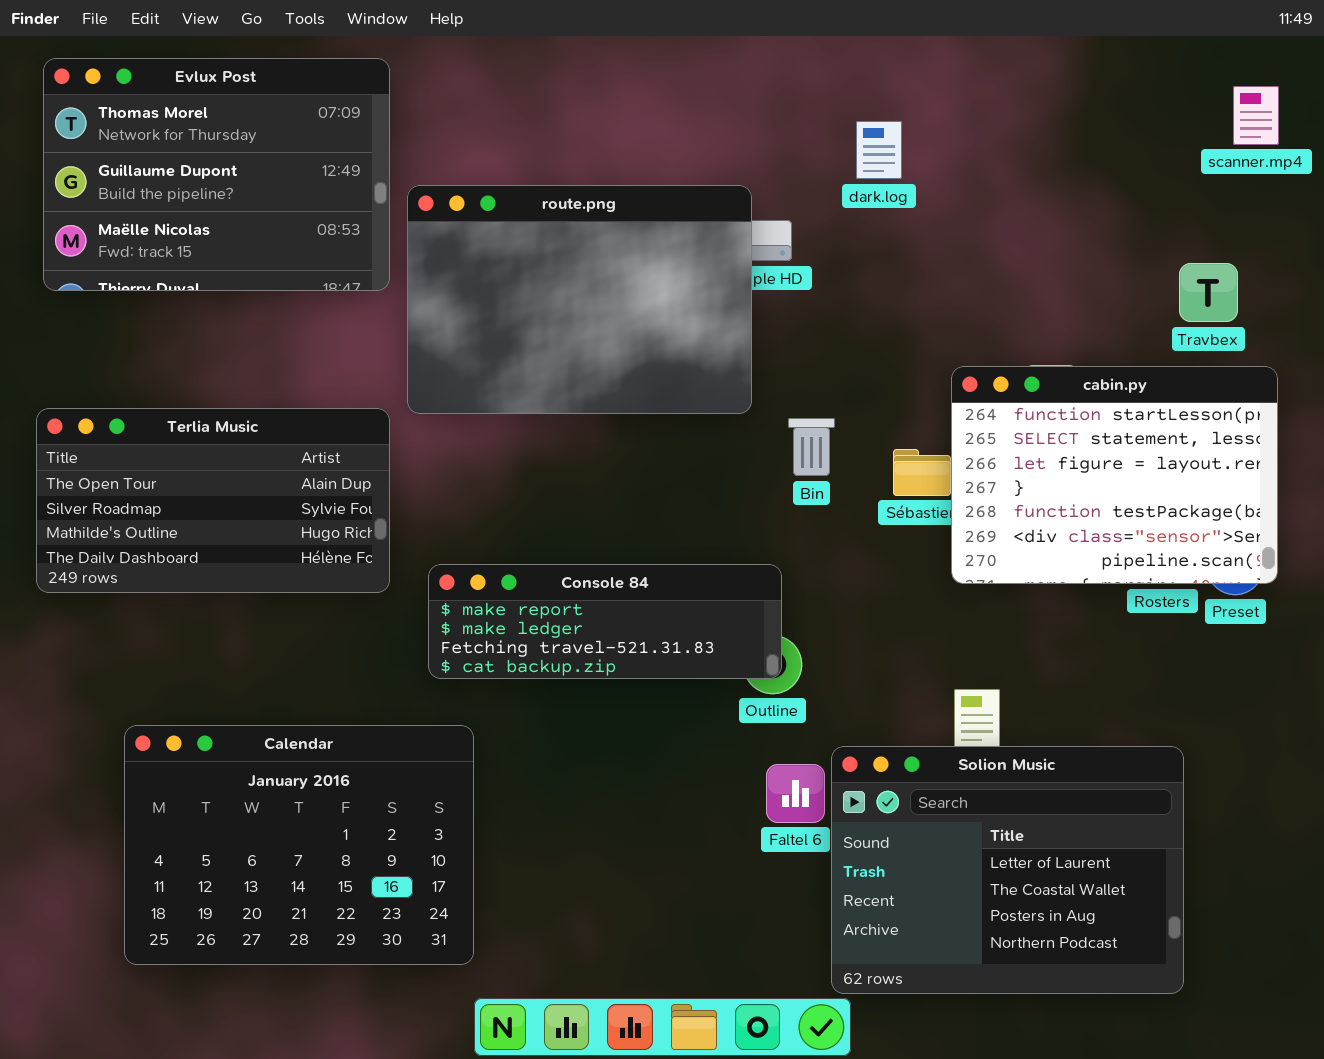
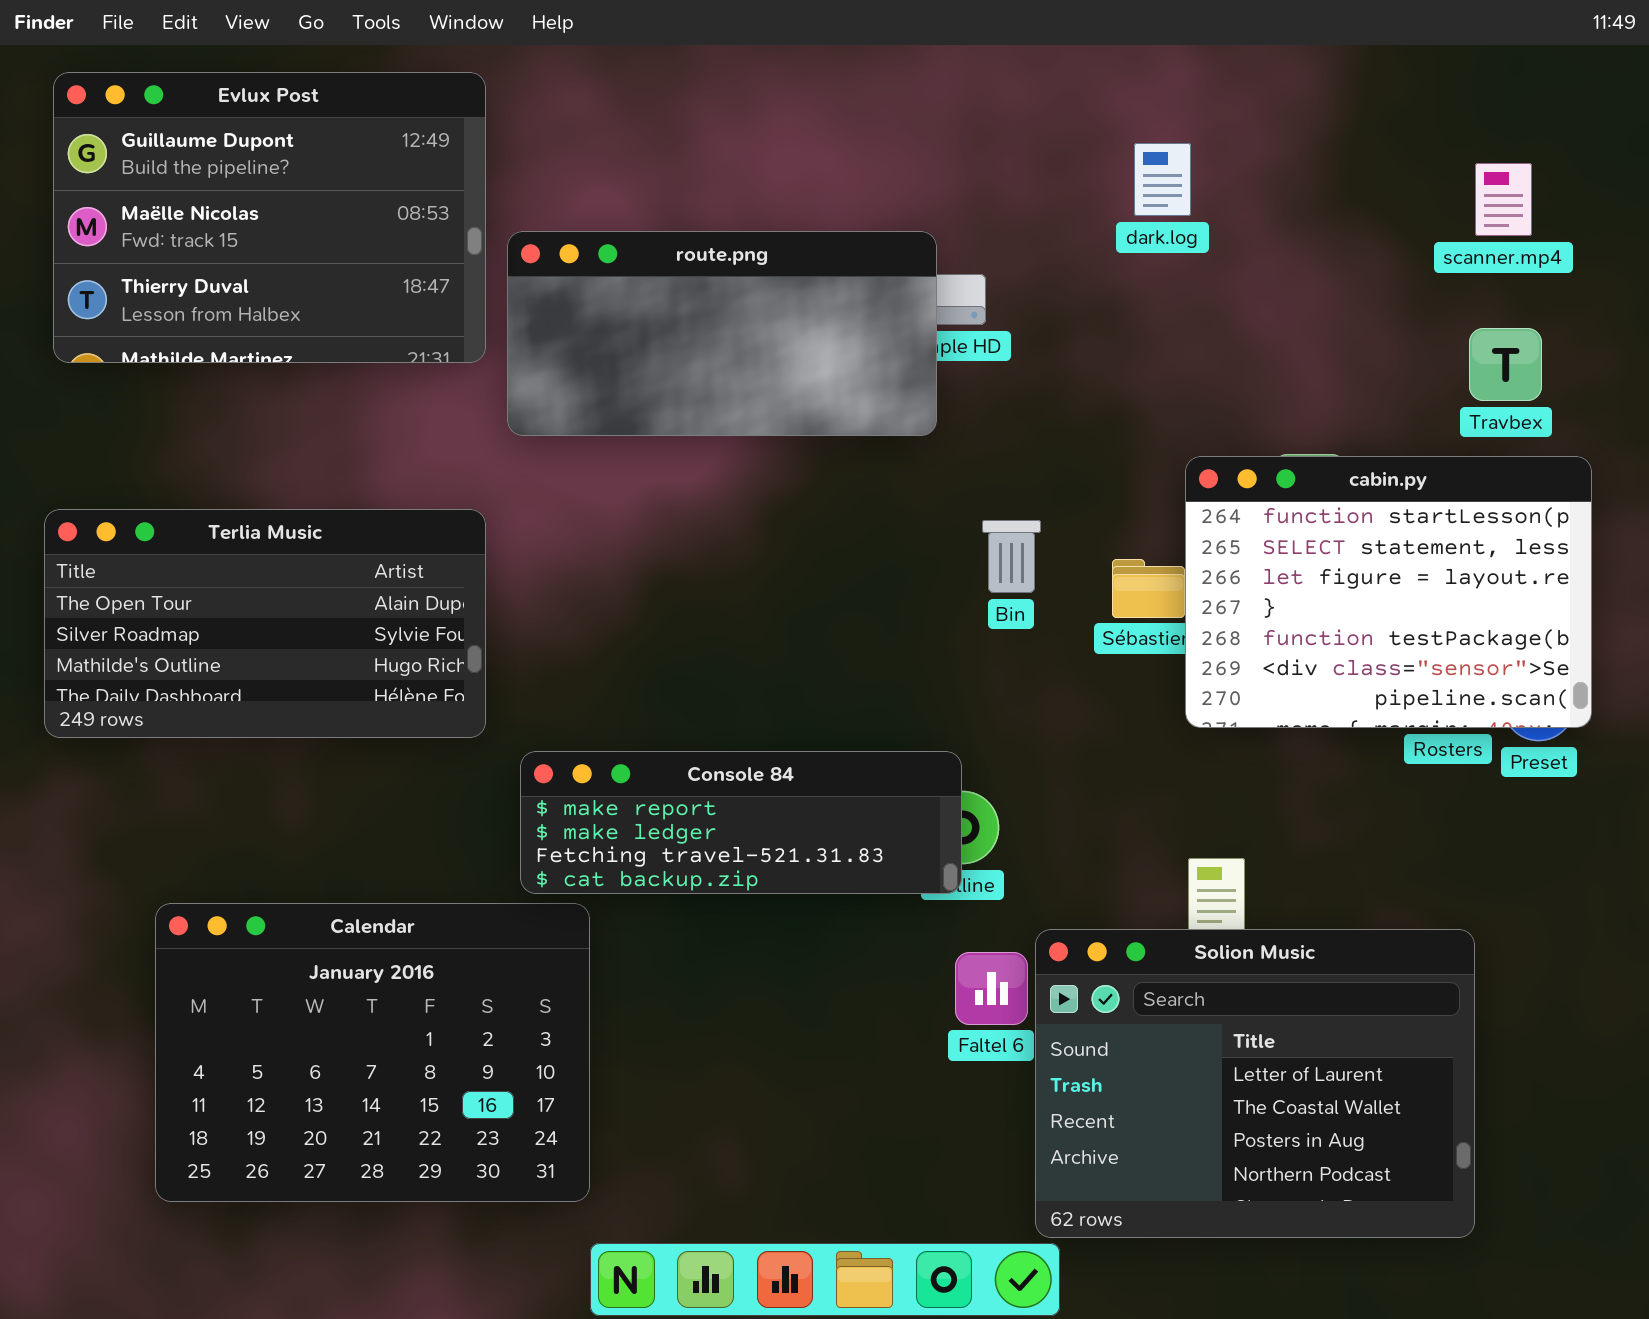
Evlux Post: [43,58,390,291] -> [53,72,486,363], scrolled down 1 row
scanner.mp4: [1233,86,1279,145] -> [1475,163,1532,236], moved
dark.log: [856,121,902,179] -> [1134,143,1191,216], moved
route.png: [407,185,752,414] -> [507,231,937,436], resized
Console 84: [428,564,782,679] -> [520,751,962,894], moved

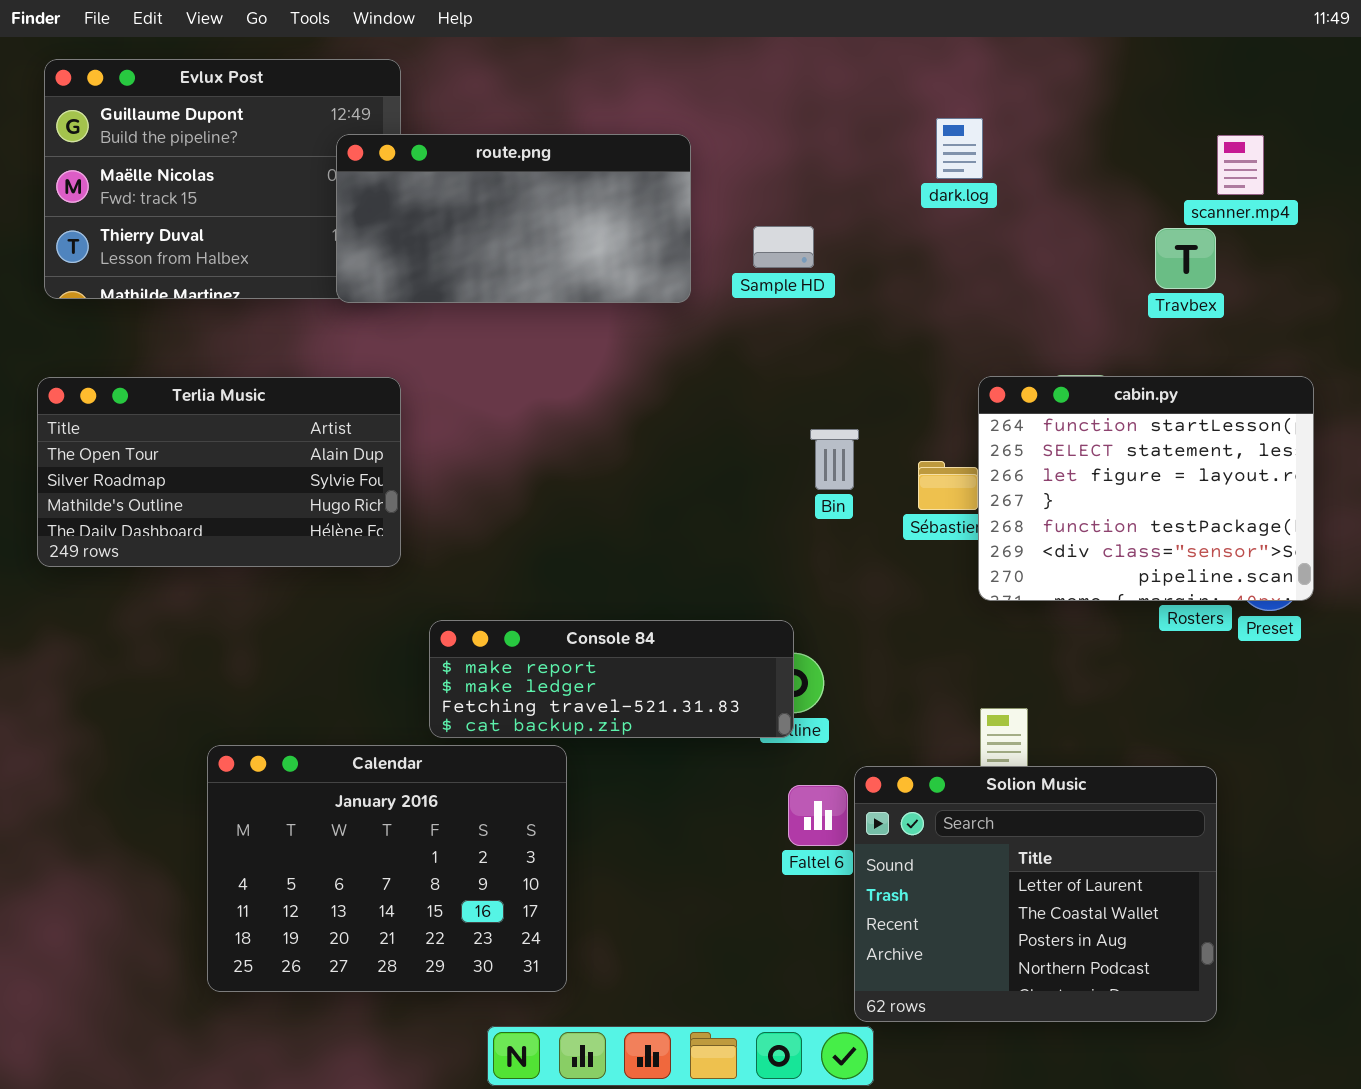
route.png: [507,231,937,436] -> [336,134,691,303], moved
Travbex: [1469,328,1542,401] -> [1155,228,1216,289], moved
Terlia Music: [44,509,486,738] -> [37,377,401,567], moved
Calendar: [155,903,590,1202] -> [207,745,567,992], moved

